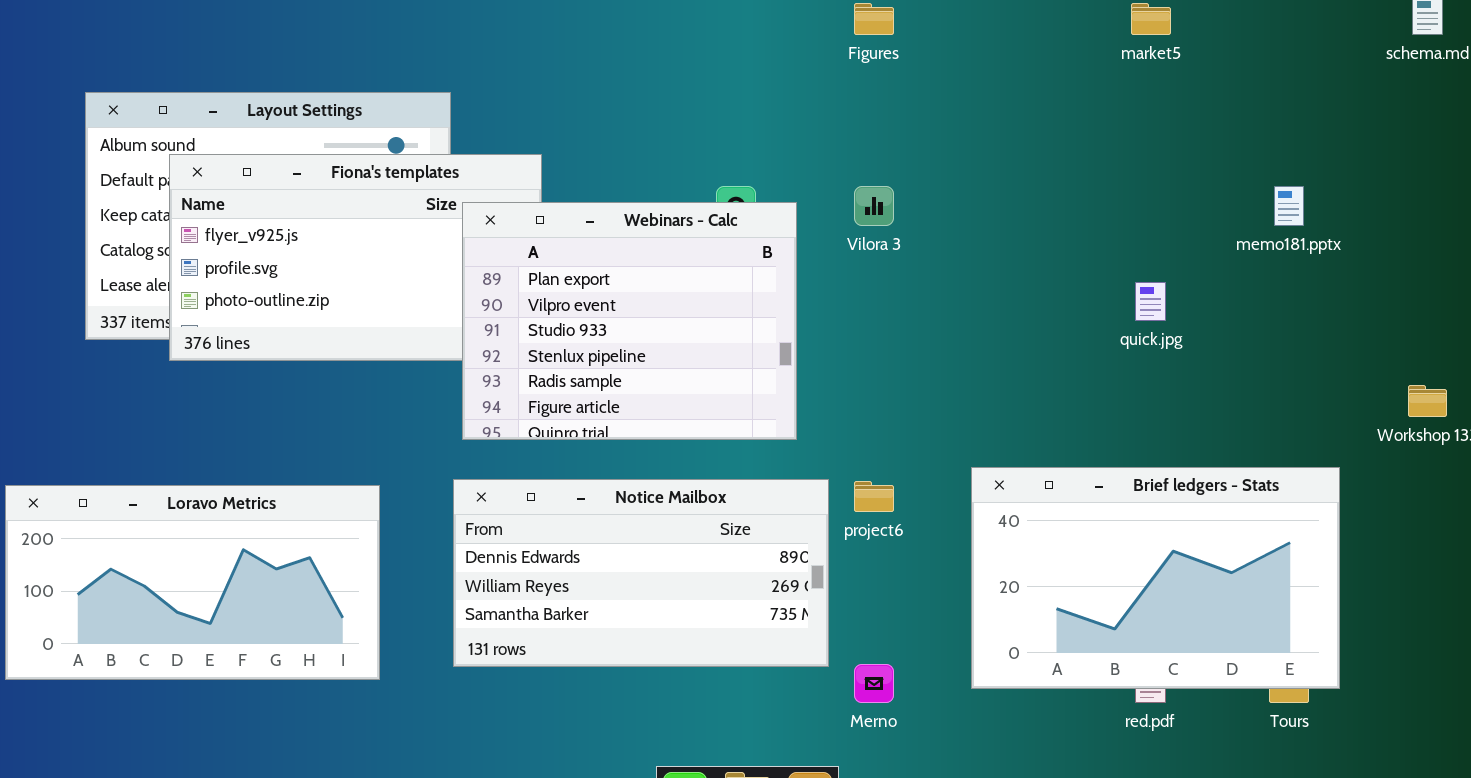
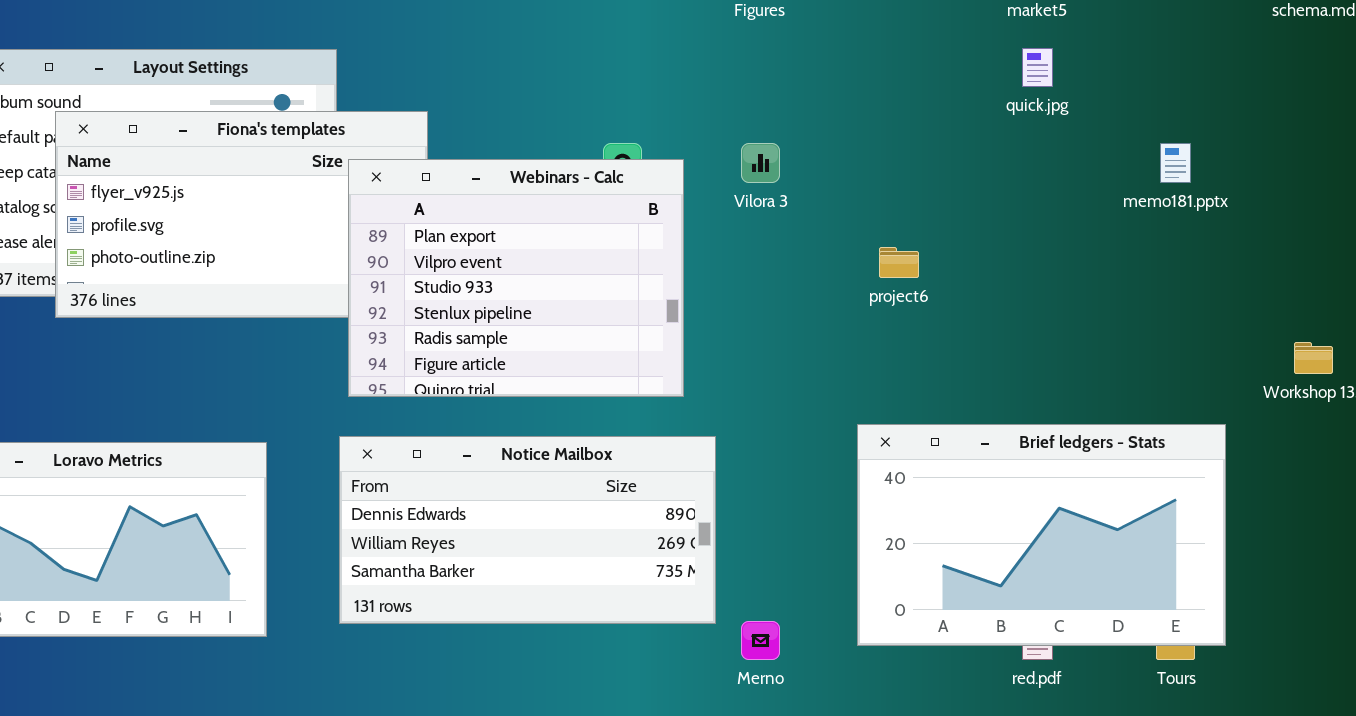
quick.jpg: [1135,282,1166,321] -> [1022,48,1053,87], moved
project6: [854,481,894,512] -> [879,247,919,278], moved

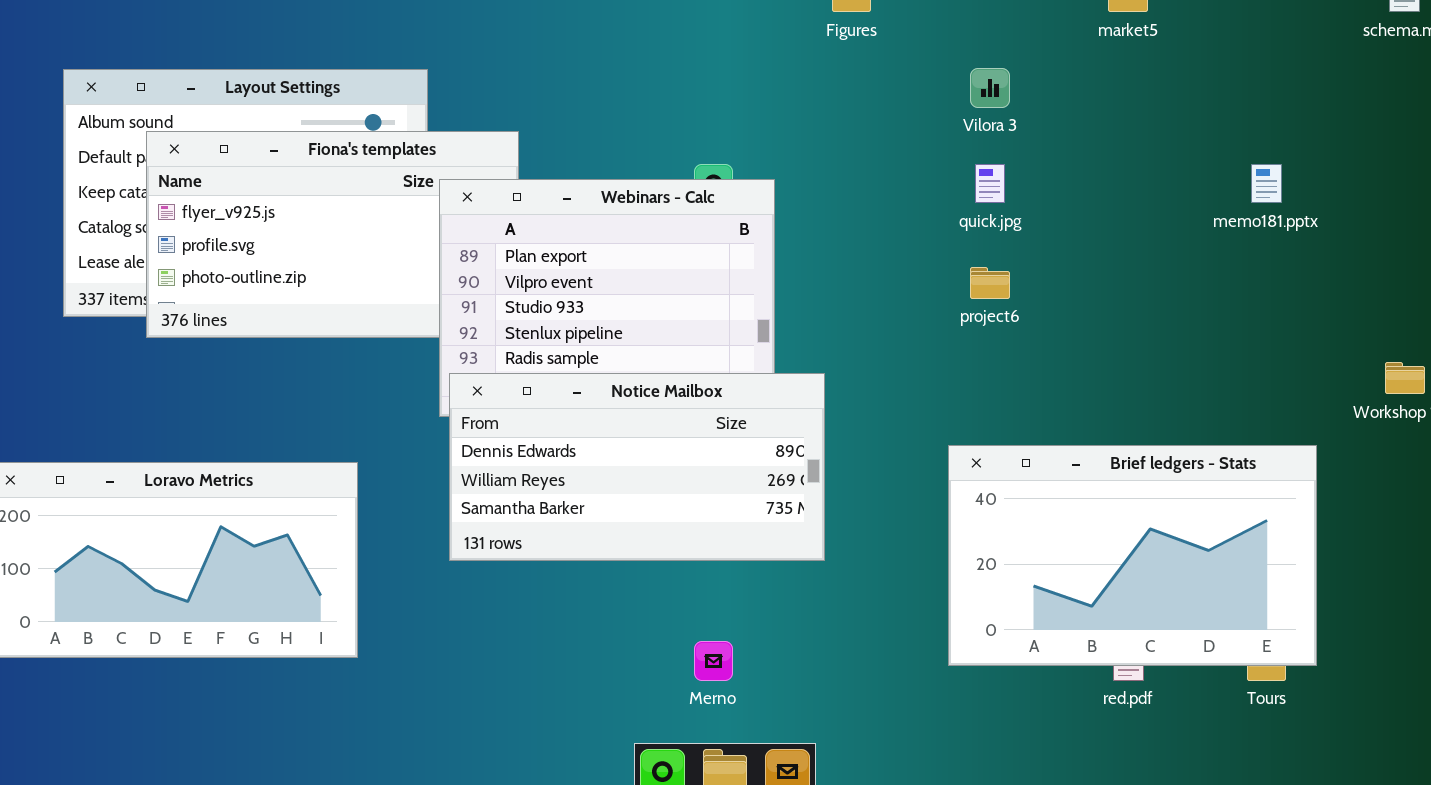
quick.jpg: [1022,48,1053,87] -> [975,164,1005,203], moved
Vilora 3: [741,143,780,183] -> [970,68,1010,108], moved
Notice Mailbox: [339,436,716,624] -> [449,373,825,561], moved
Merno: [741,621,780,660] -> [694,641,733,681], moved

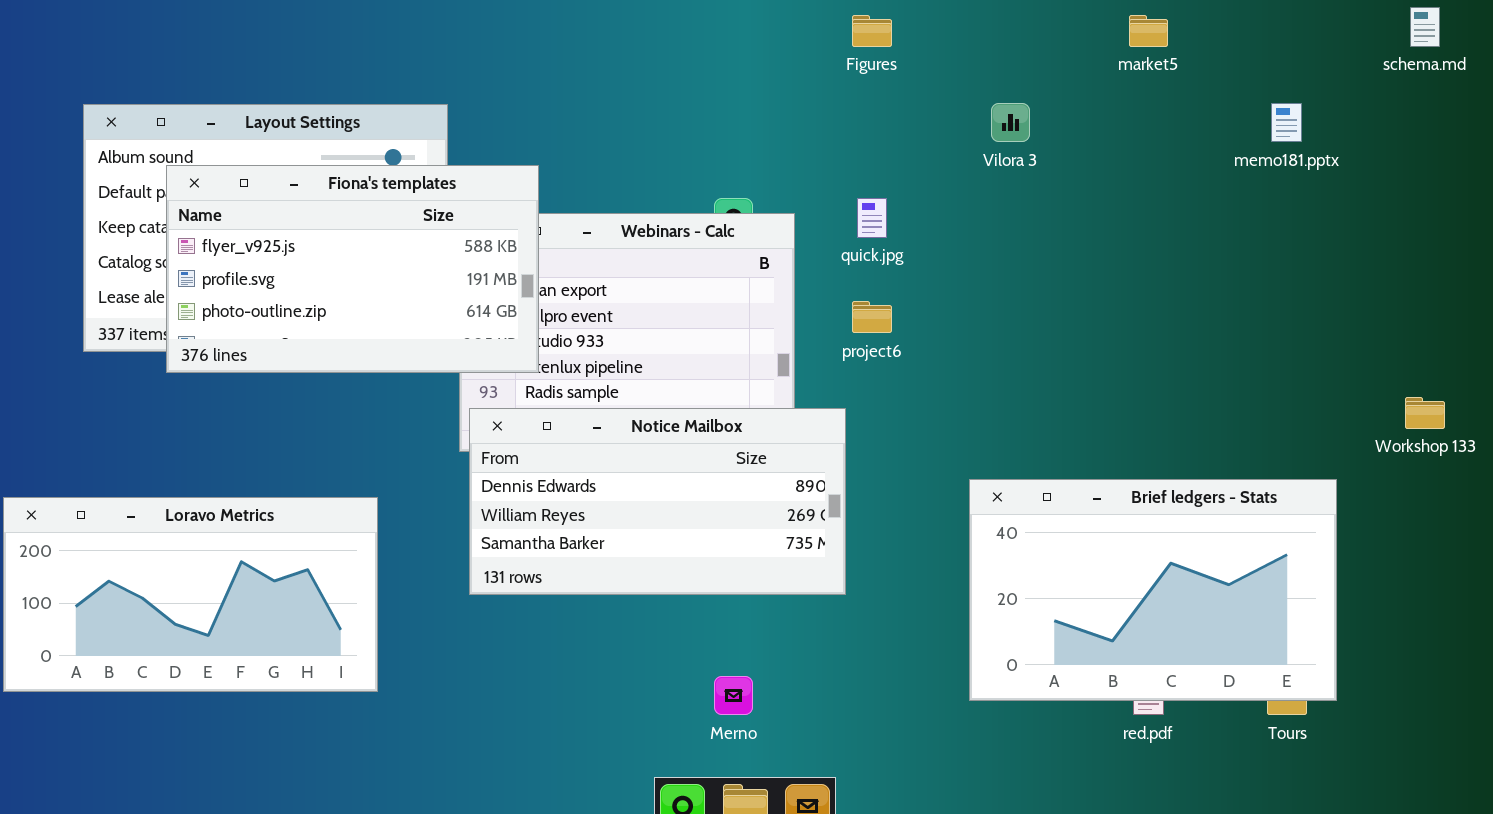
Fiona's templates: [146,131,519,338] -> [166,165,539,373], raised
quick.jpg: [975,164,1005,203] -> [857,198,887,238], moved
memo181.pptx: [1251,164,1282,203] -> [1271,103,1302,142], moved
project6: [970,267,1010,299] -> [852,301,892,333], moved

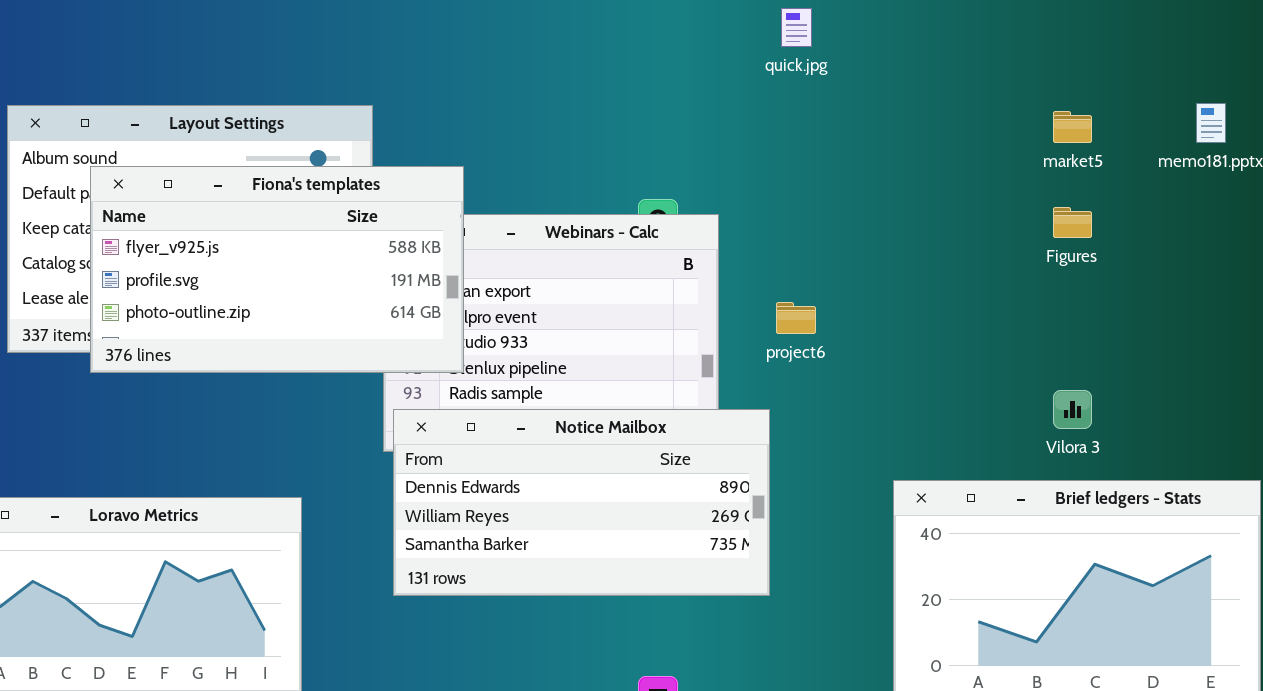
Figures: [852,15,892,47] -> [1053,207,1092,238], moved
market5: [1129,15,1168,47] -> [1053,111,1092,143], moved
Vilora 3: [991,103,1030,142] -> [1053,390,1092,429], moved
quick.jpg: [857,198,887,238] -> [781,8,812,47], moved

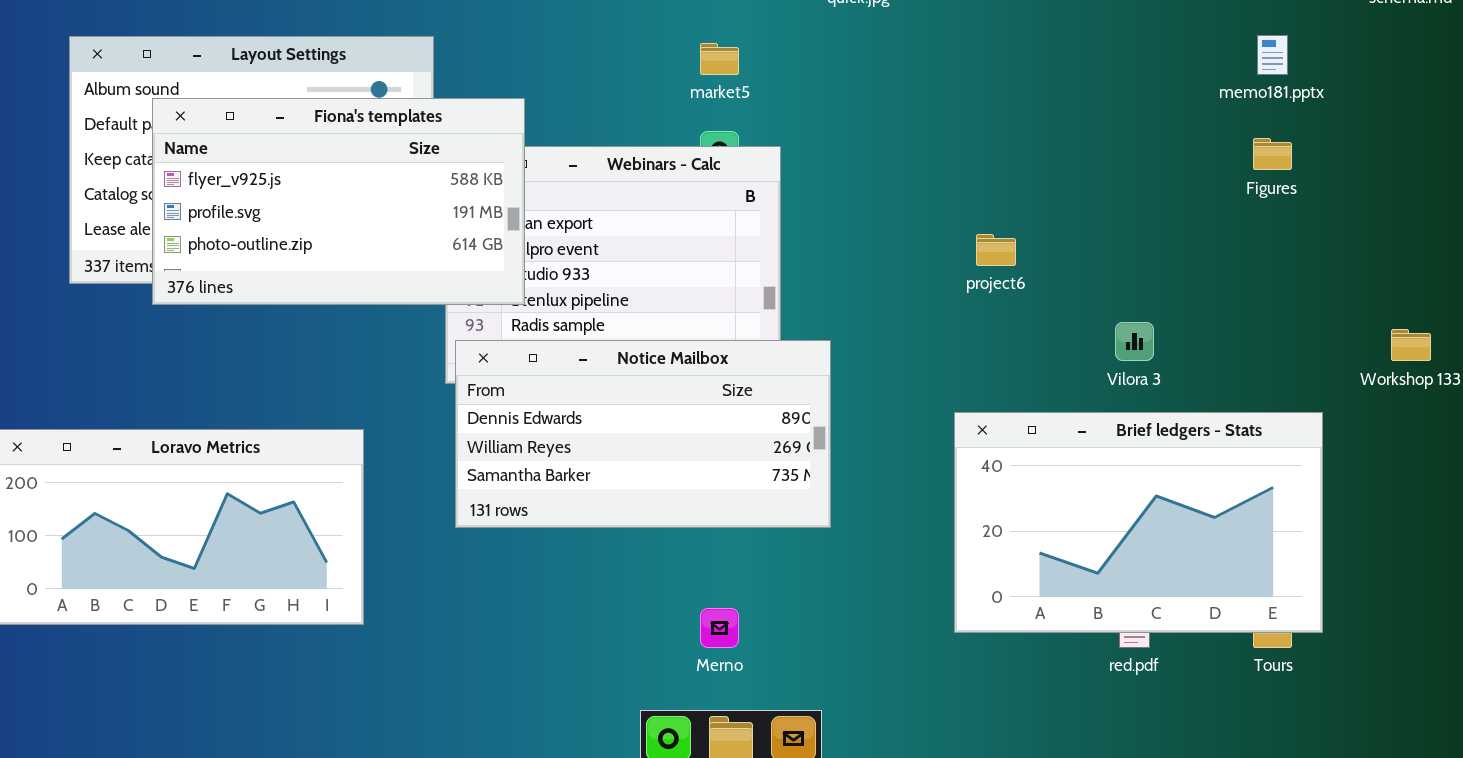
market5: [1053,111,1092,143] -> [700,43,739,75], moved
Figures: [1053,207,1092,238] -> [1253,138,1292,170], moved
project6: [776,302,816,334] -> [976,234,1016,266], moved

